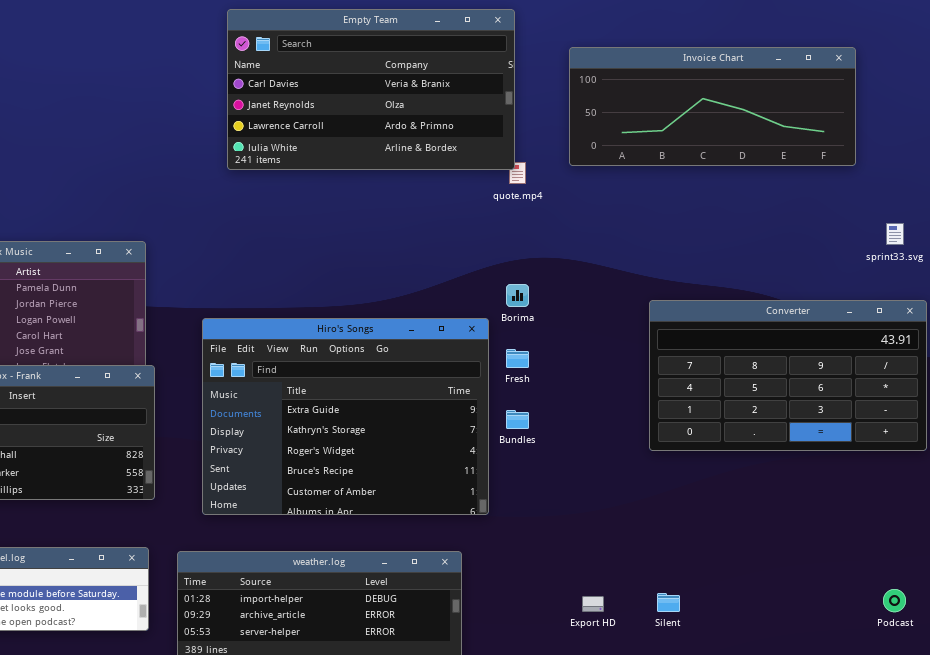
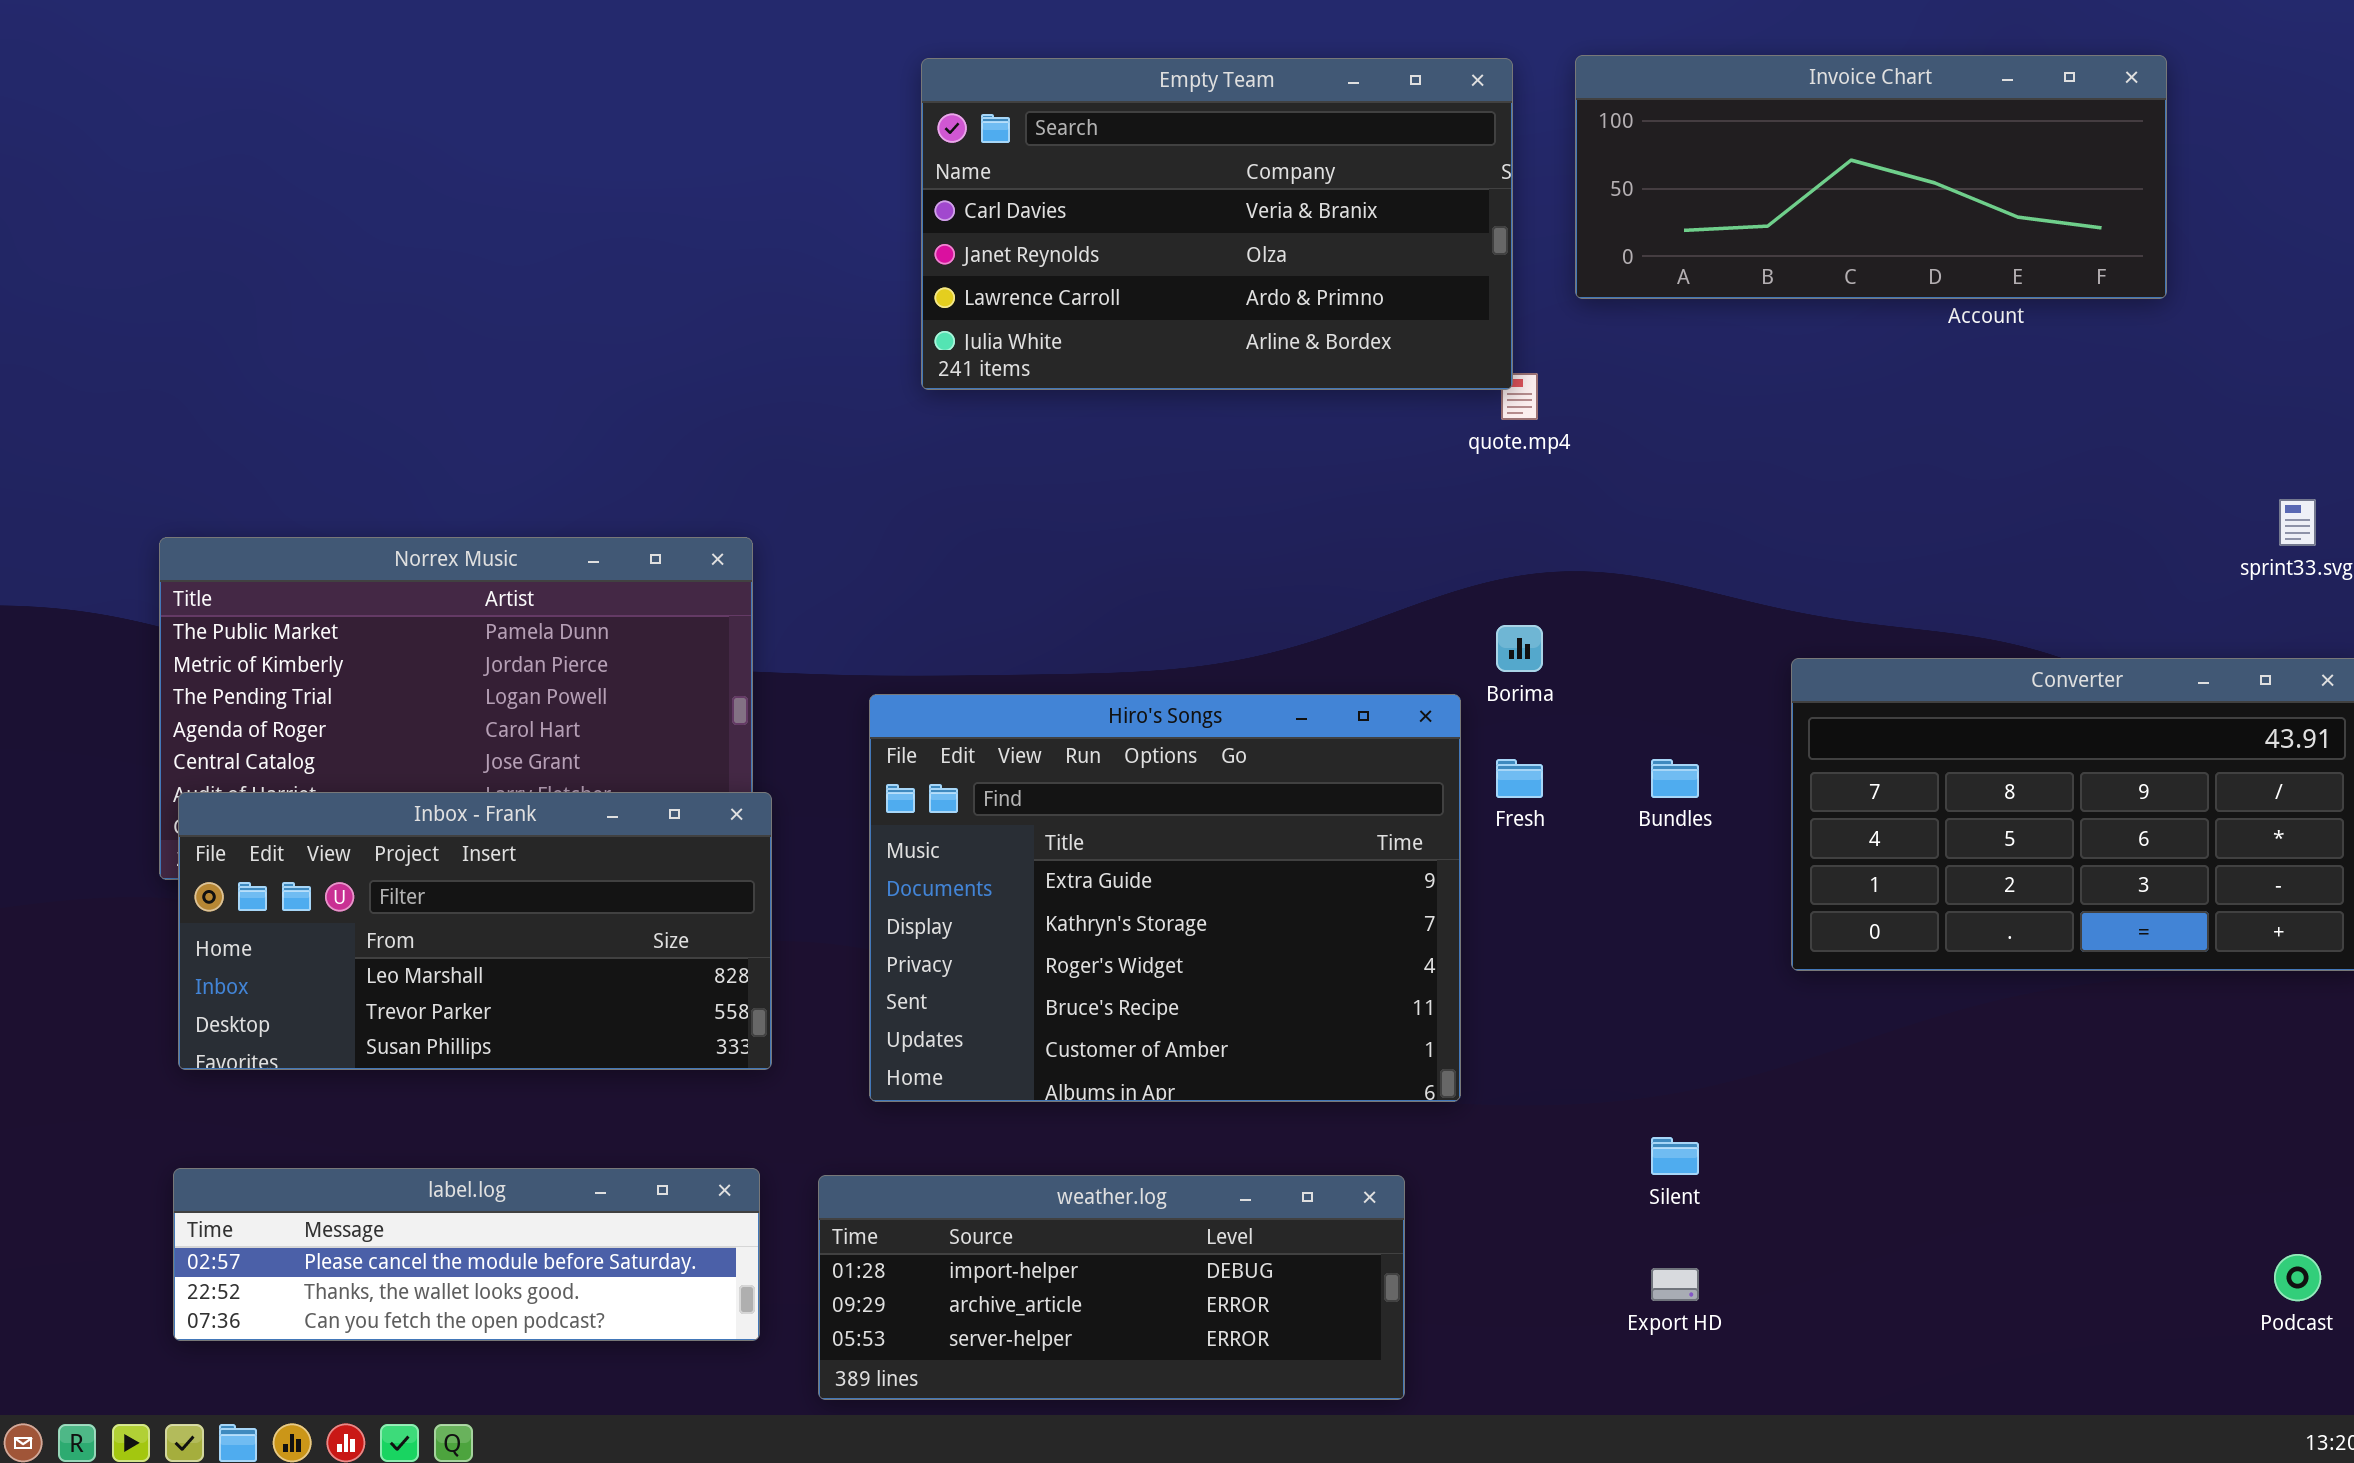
Invoice Chart: [569,47,856,166] -> [1575,55,2167,299], moved
Bundles: [506,410,529,429] -> [1651,759,1699,798], moved
Silent: [657,593,680,612] -> [1651,1137,1699,1175], moved

